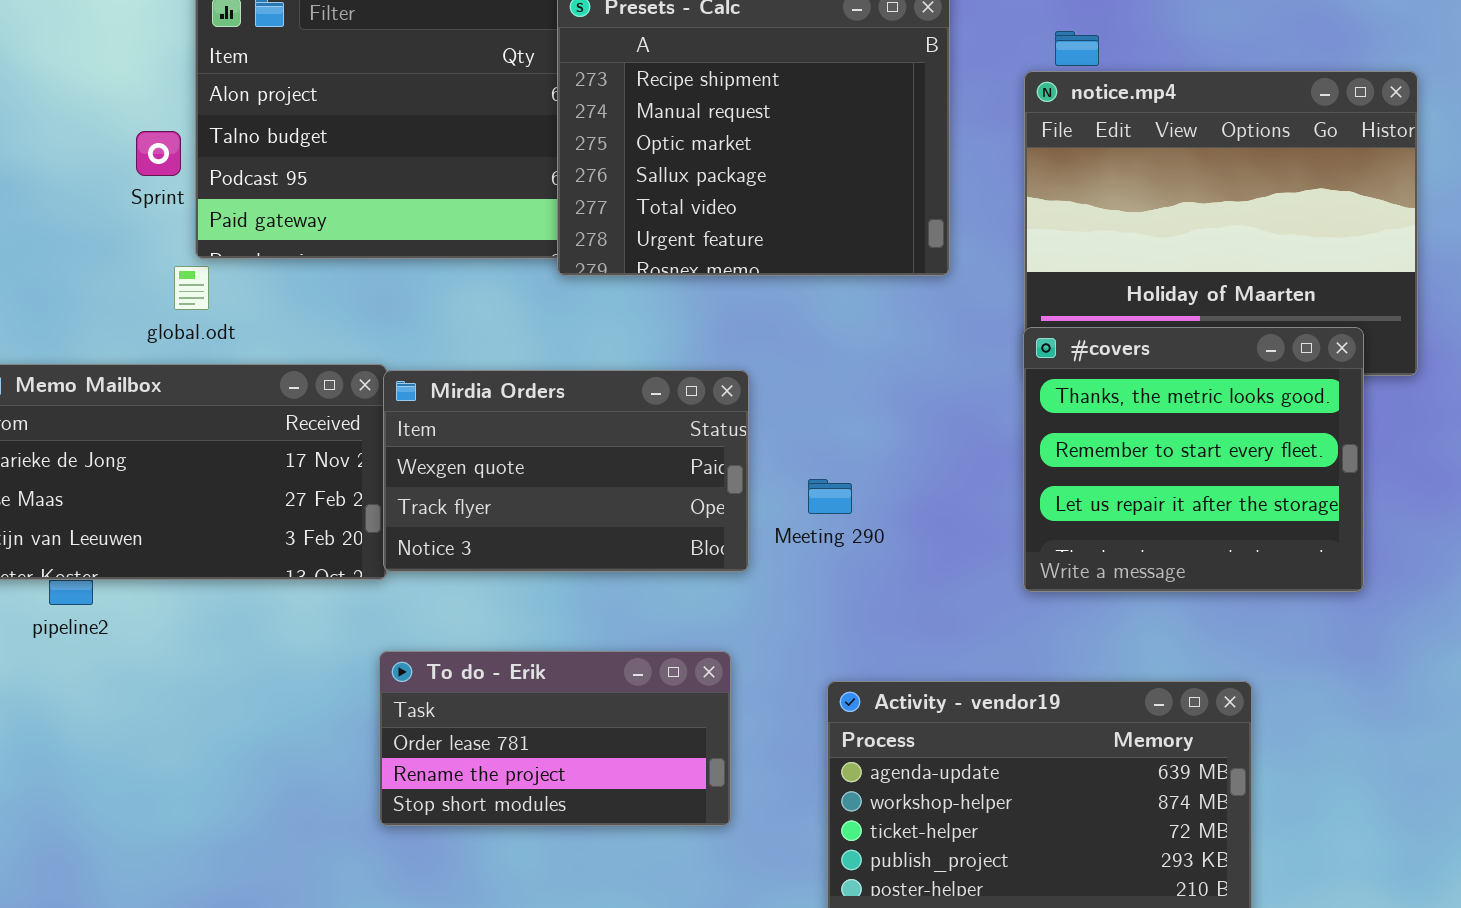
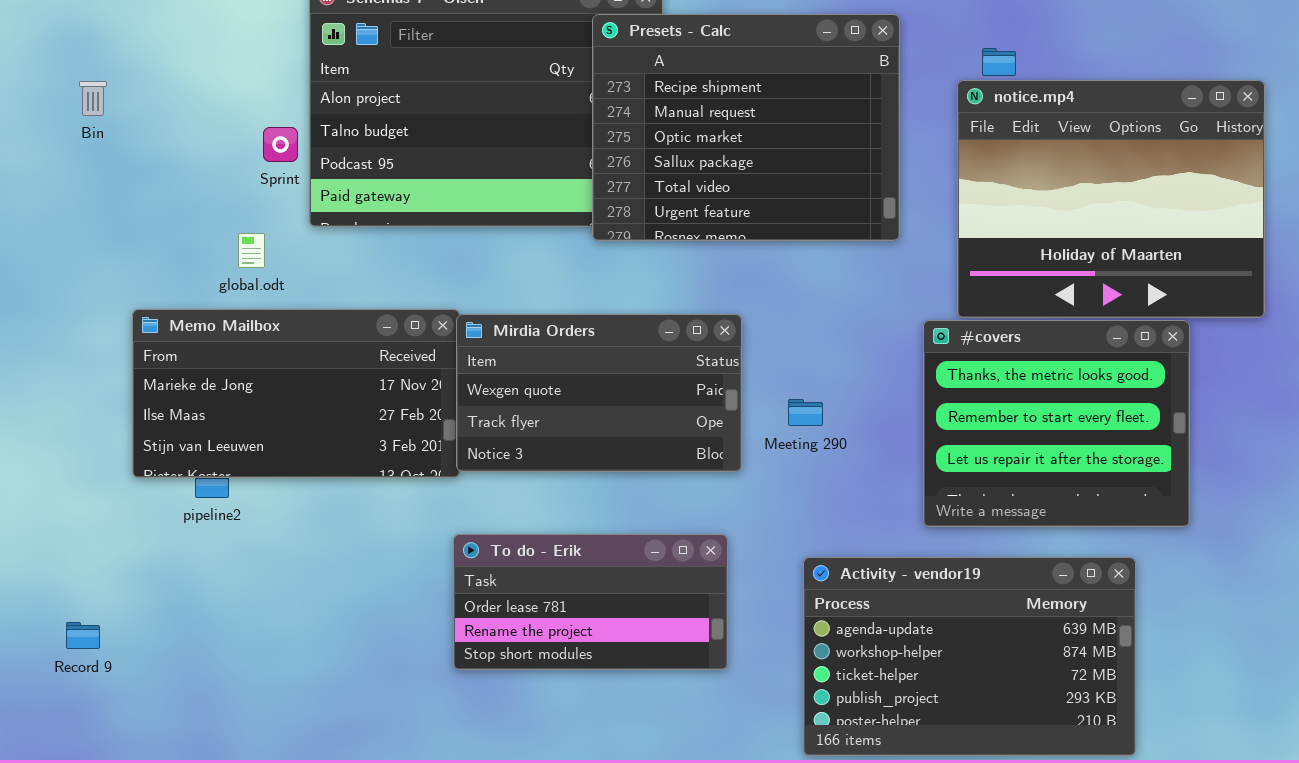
global.odt: [174,266,209,310] -> [238,233,265,268], moved
#covers: [1023,327,1364,592] -> [923,320,1190,527], moved

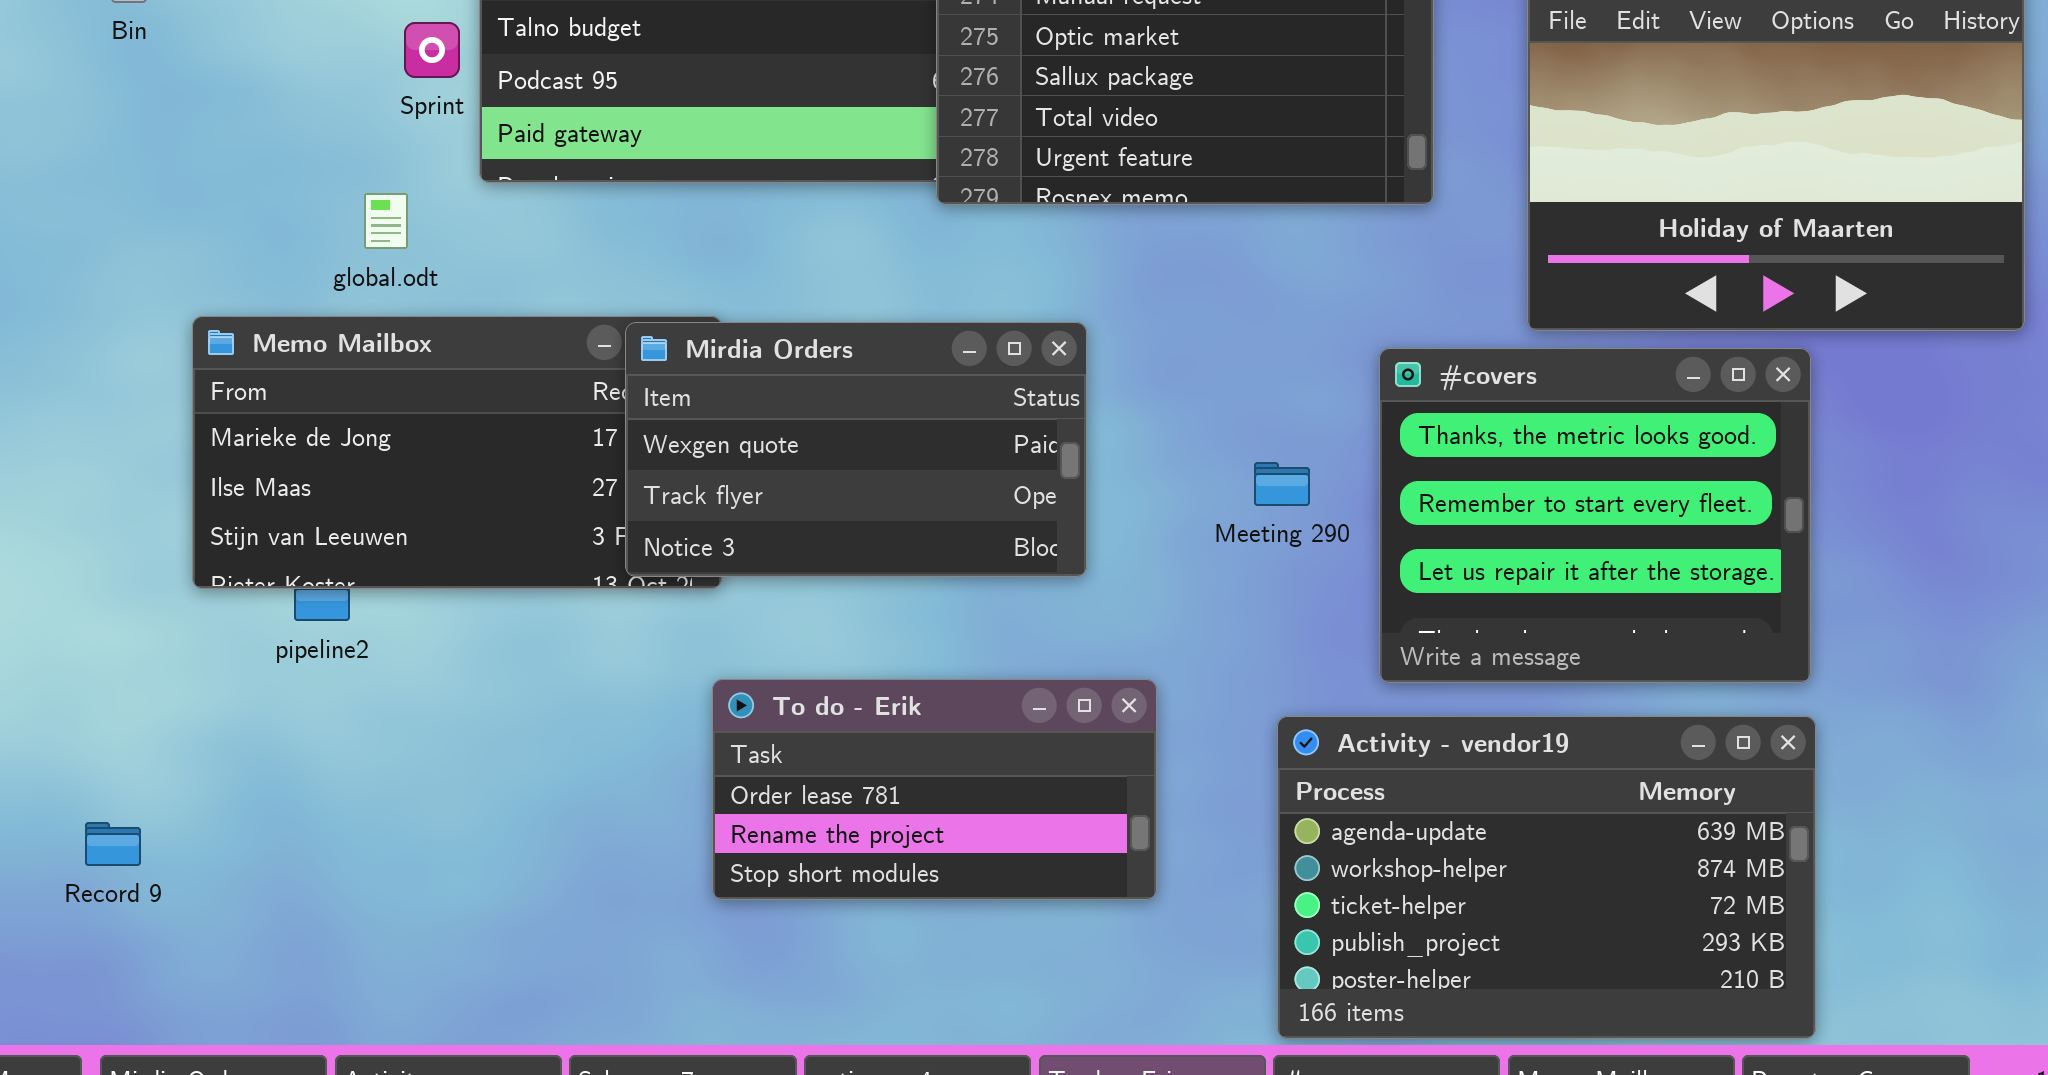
Mirdia Orders: [456,314,742,472] -> [625,322,1087,577], moved
#covers: [923,320,1190,527] -> [1379,348,1811,683], moved

